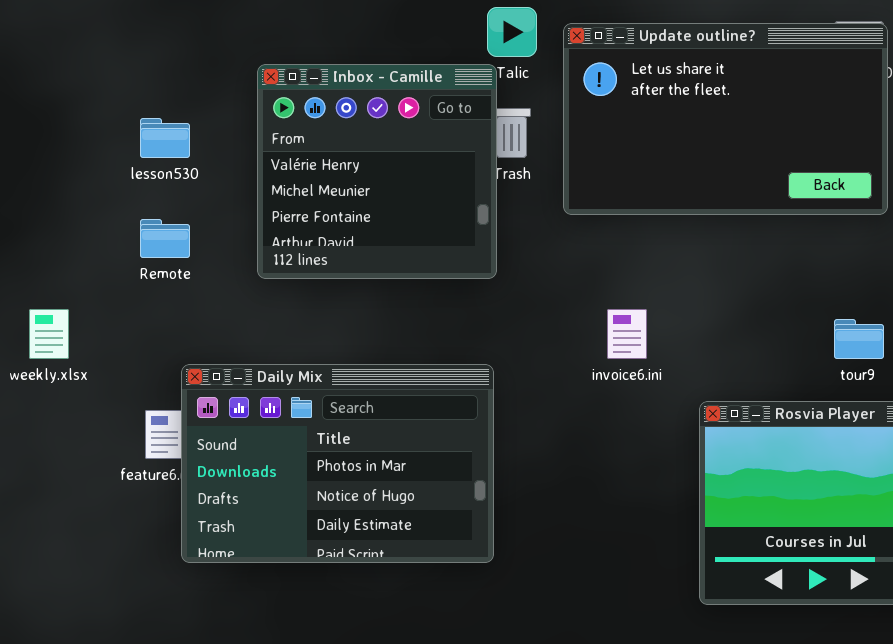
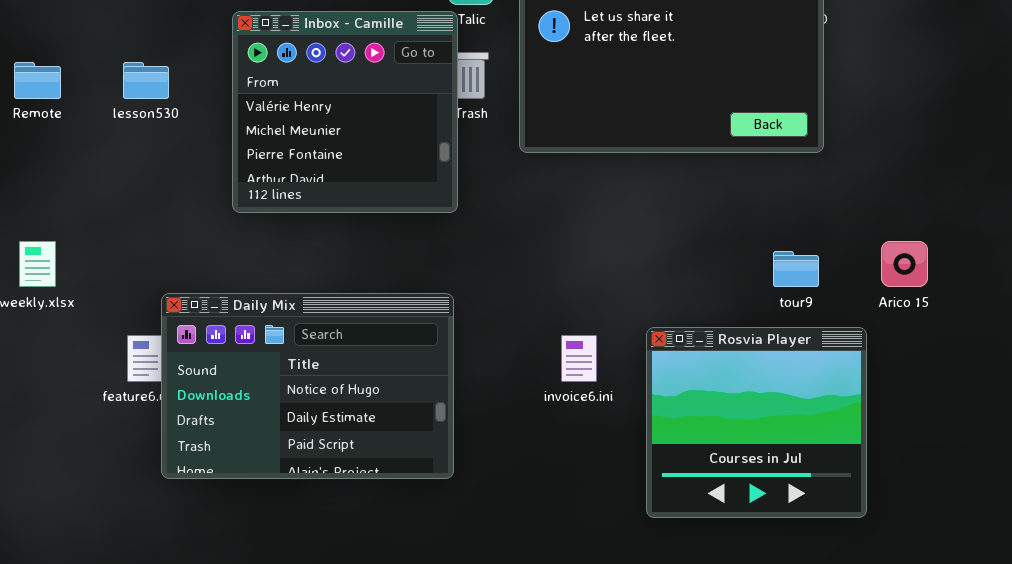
Remote: [140,219,190,258] -> [14,62,61,99], moved
invoice6.ini: [607,309,647,359] -> [561,335,597,382], moved
Daily Mix: [181,364,494,563] -> [161,293,454,479], scrolled down 1 row

